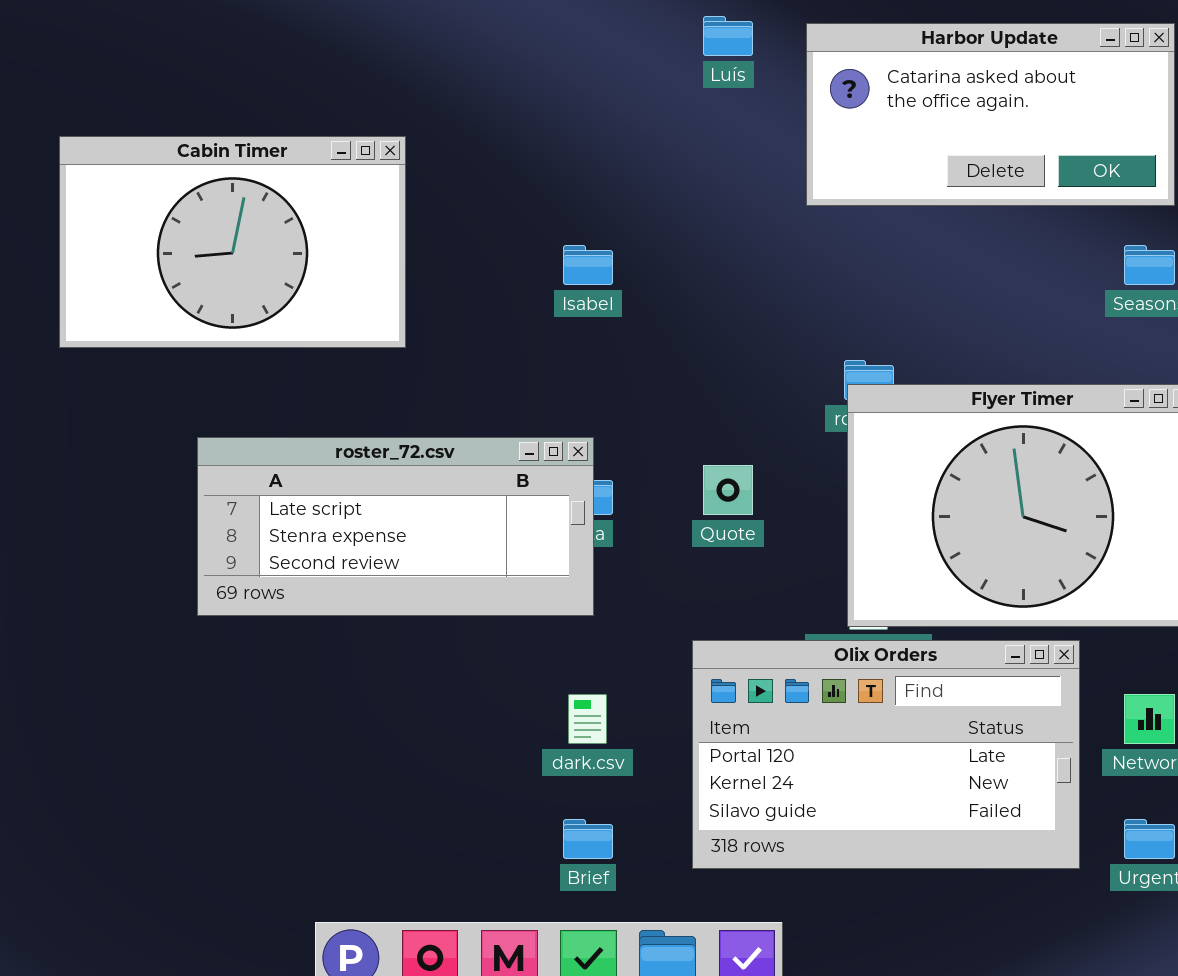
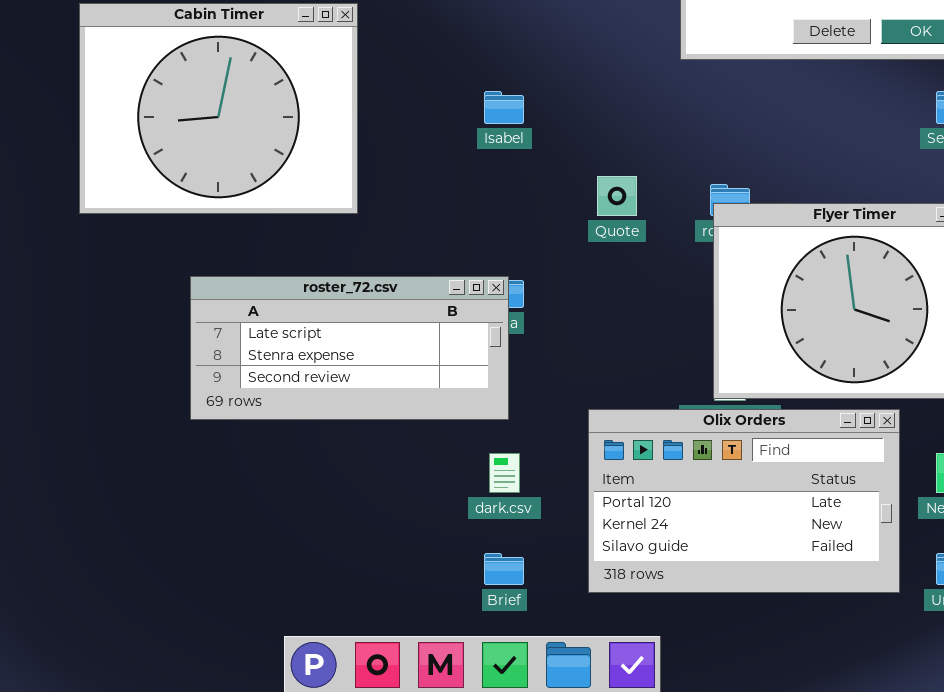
Cabin Timer: [59,136,406,348] -> [79,3,358,214], resized
roster_72.csv: [197,437,594,616] -> [190,276,509,420], moved
Quote: [703,465,753,515] -> [597,176,637,216], moved

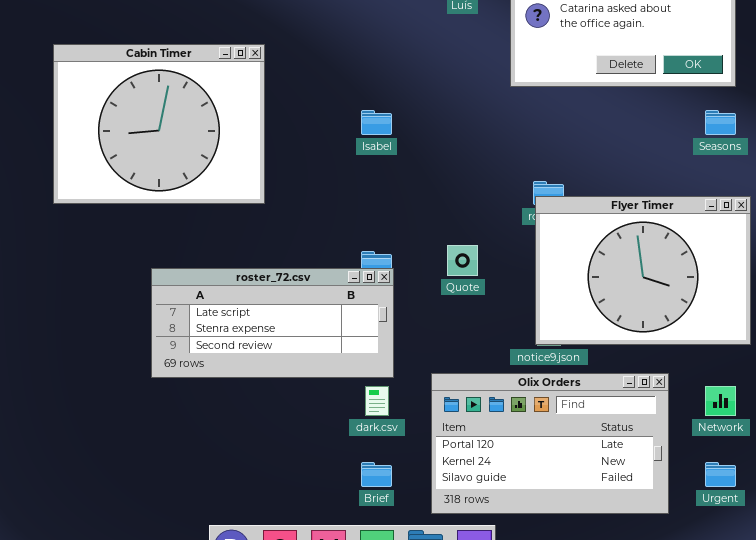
Quote: [597,176,637,216] -> [447,245,478,276], moved
roster_72.csv: [190,276,509,420] -> [151,268,394,378], moved
Olix Orders: [588,409,900,593] -> [431,373,669,514], moved

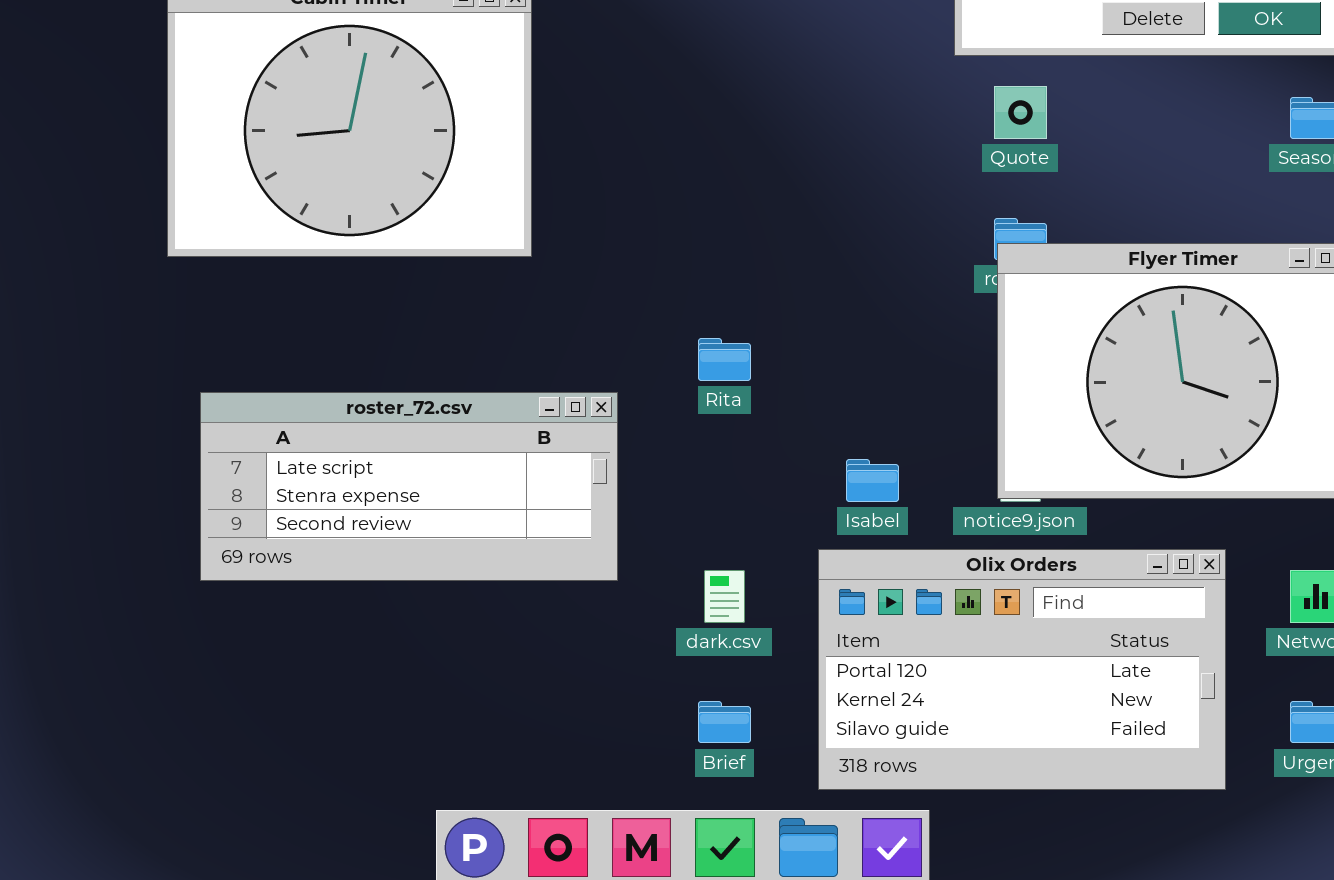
Isabel: [361,110,392,135] -> [846,459,899,502], moved
Quote: [447,245,478,276] -> [994,86,1047,139], moved
roster_72.csv: [151,268,394,378] -> [200,392,618,581], moved

